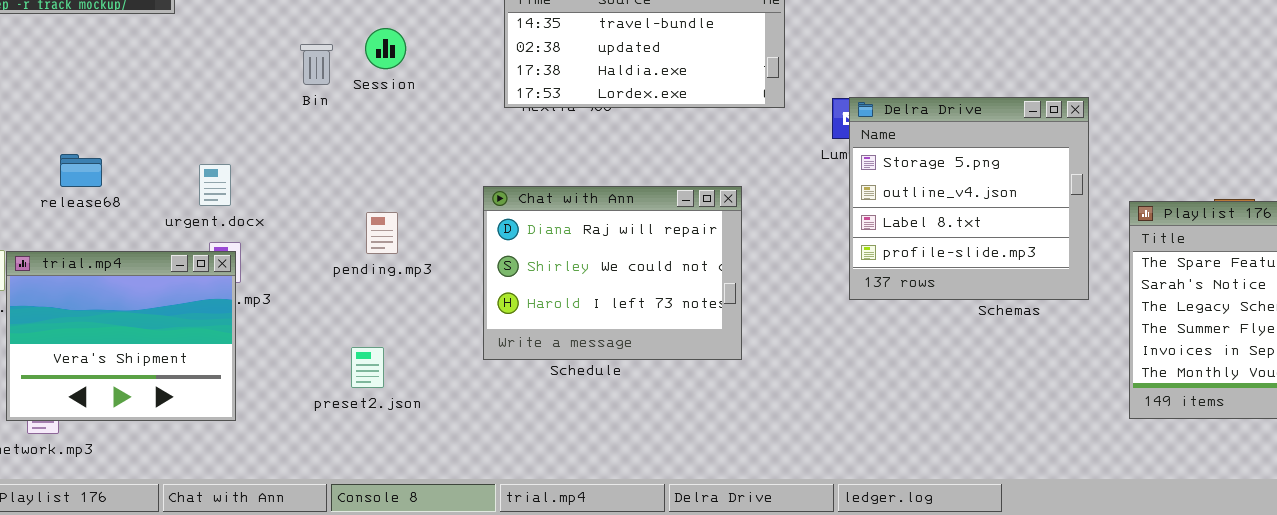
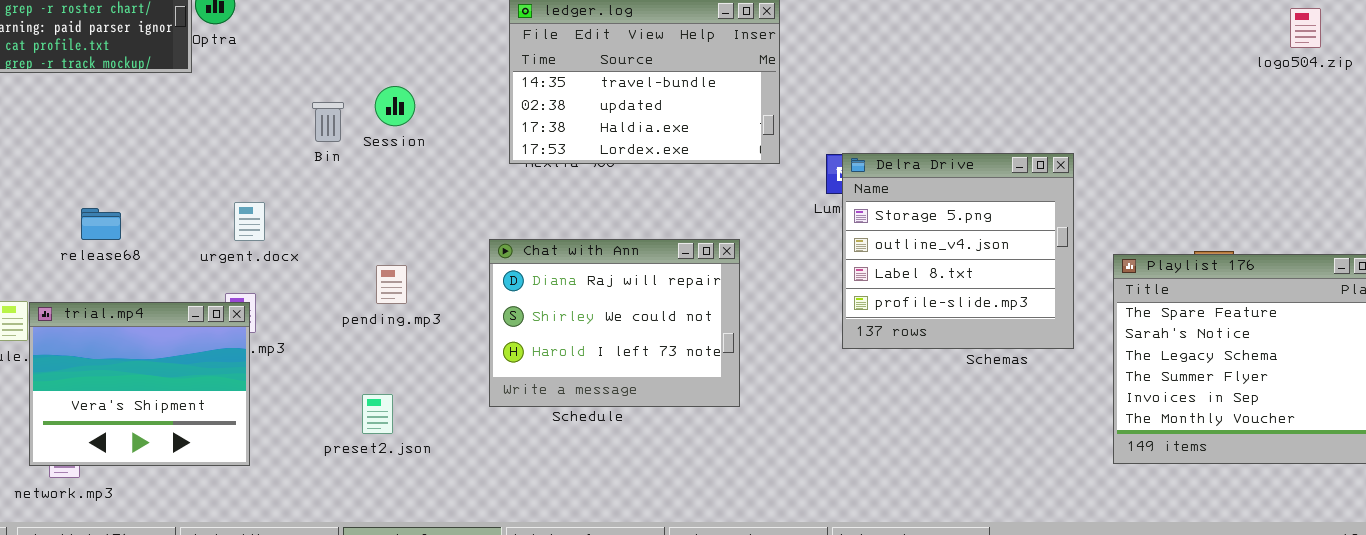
urgent.docx: [199,164,231,206] -> [234,202,265,241], moved

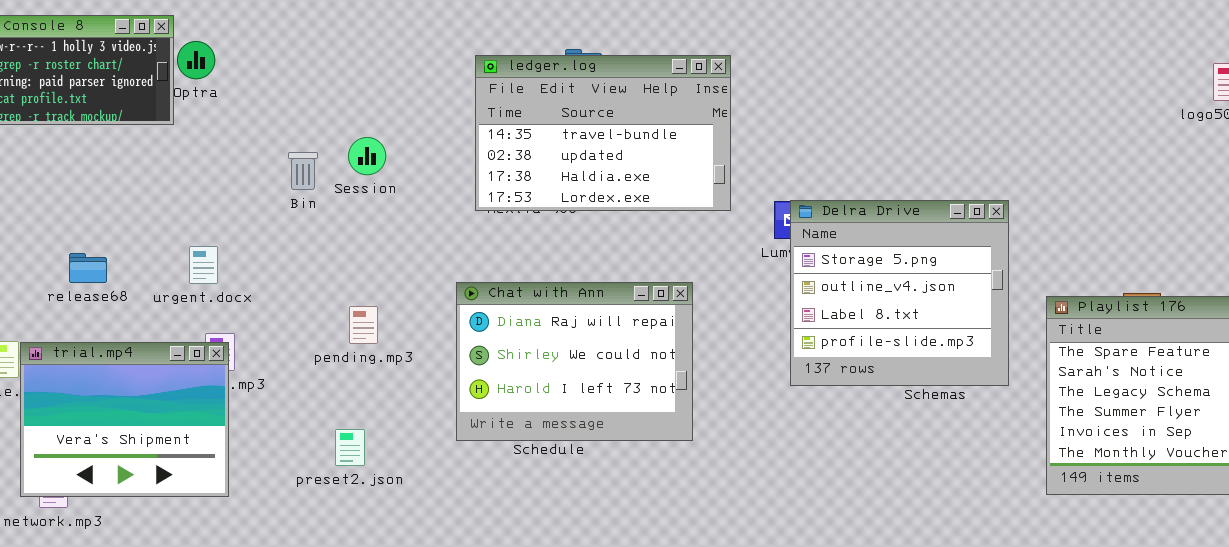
urgent.docx: [234,202,265,241] -> [189,246,218,284], moved

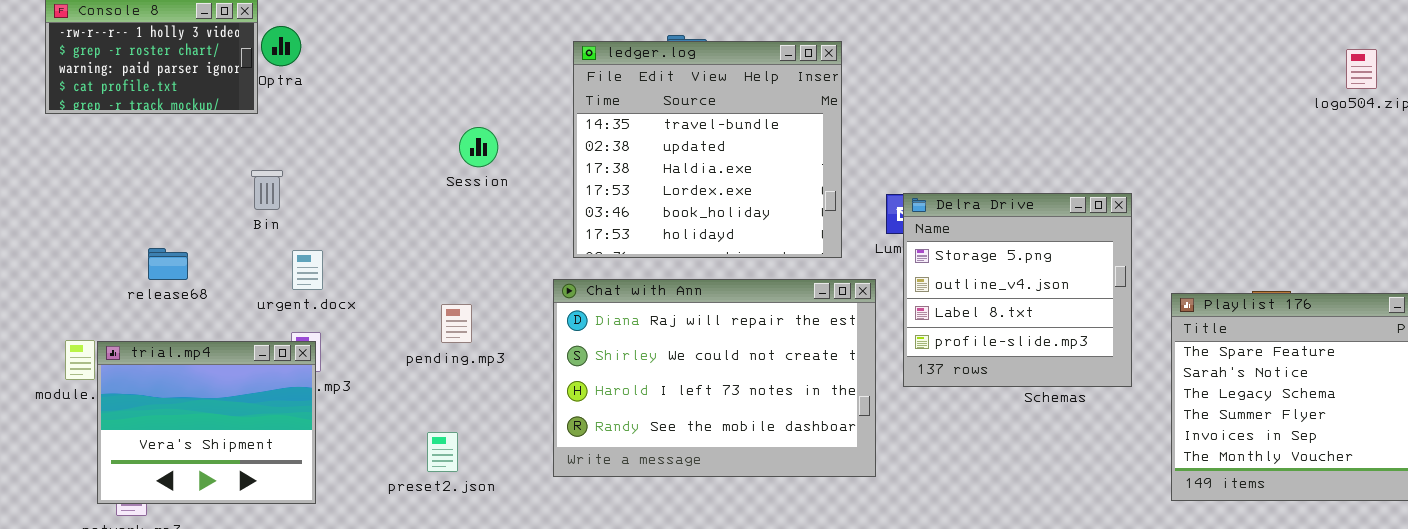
ledger.log: [475,55,731,211] -> [573,41,842,258], resized
Session: [348,137,386,175] -> [459,127,498,167], moved
Bin: [288,152,318,190] -> [251,170,283,210], moved
urgent.docx: [189,246,218,284] -> [292,250,323,290], moved
Chat with Ann: [456,282,693,441] -> [553,279,876,477], resized

